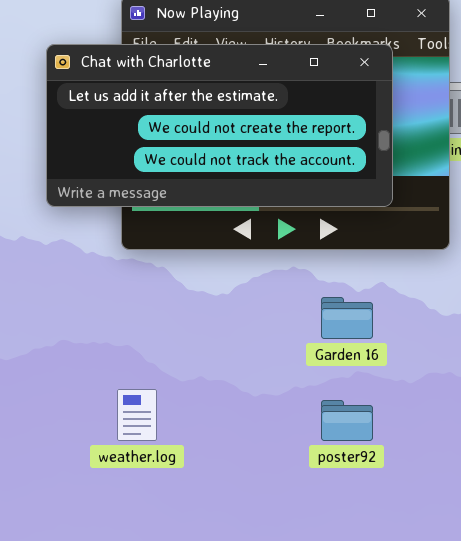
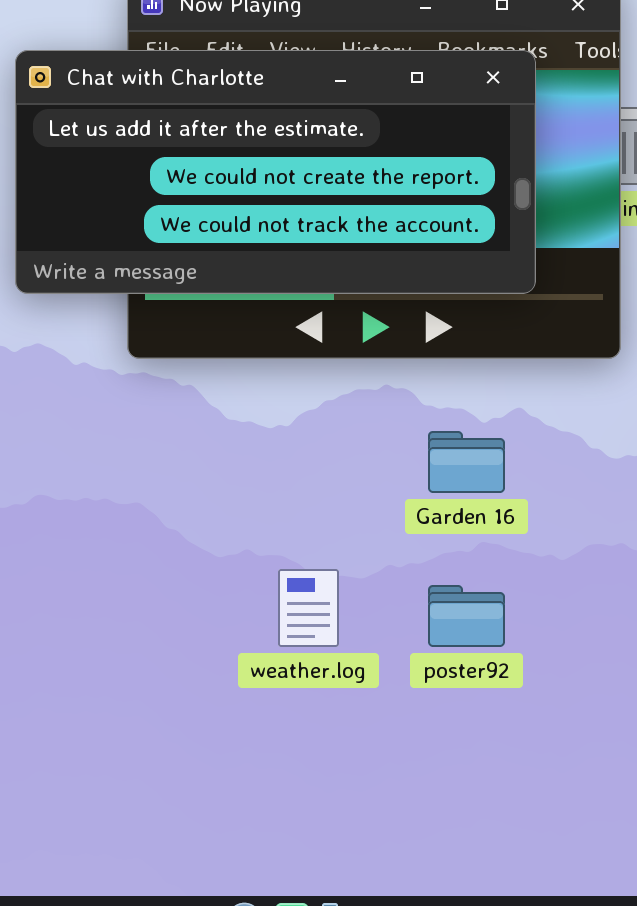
weather.log: [117,389,157,441] -> [278,569,339,647], moved

